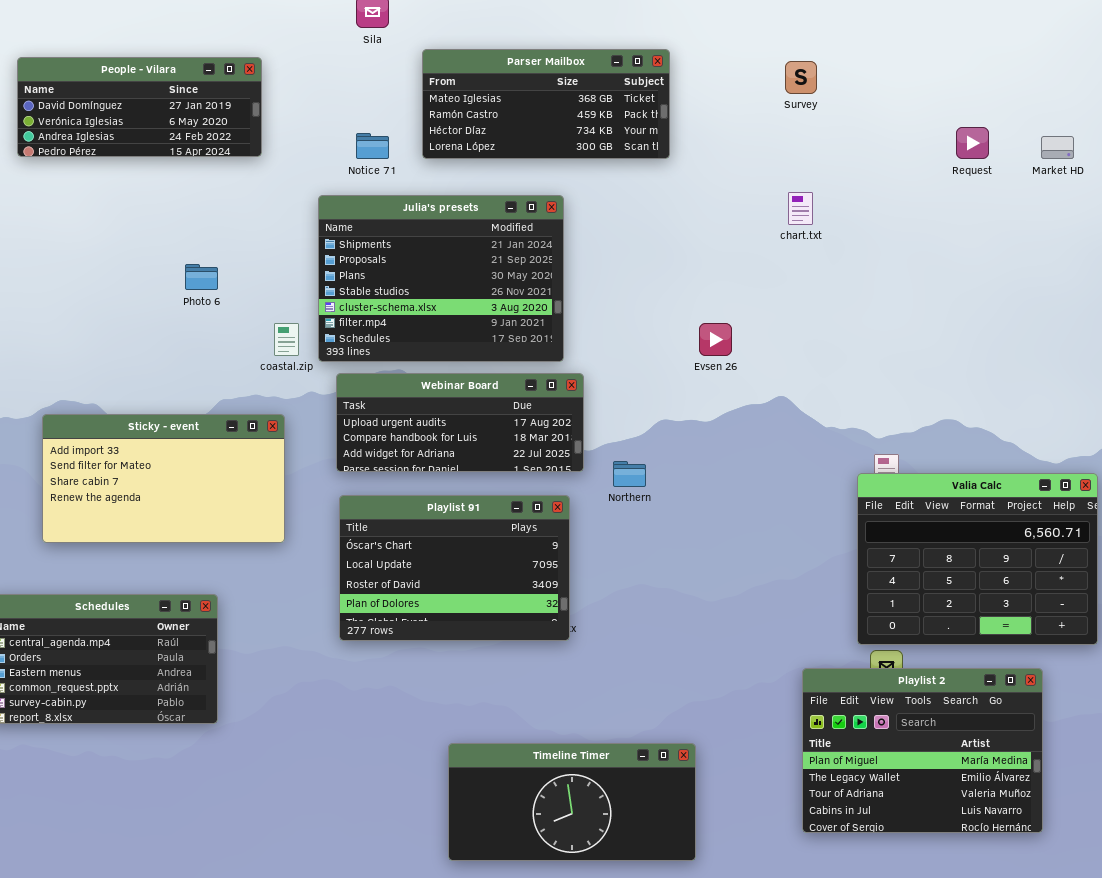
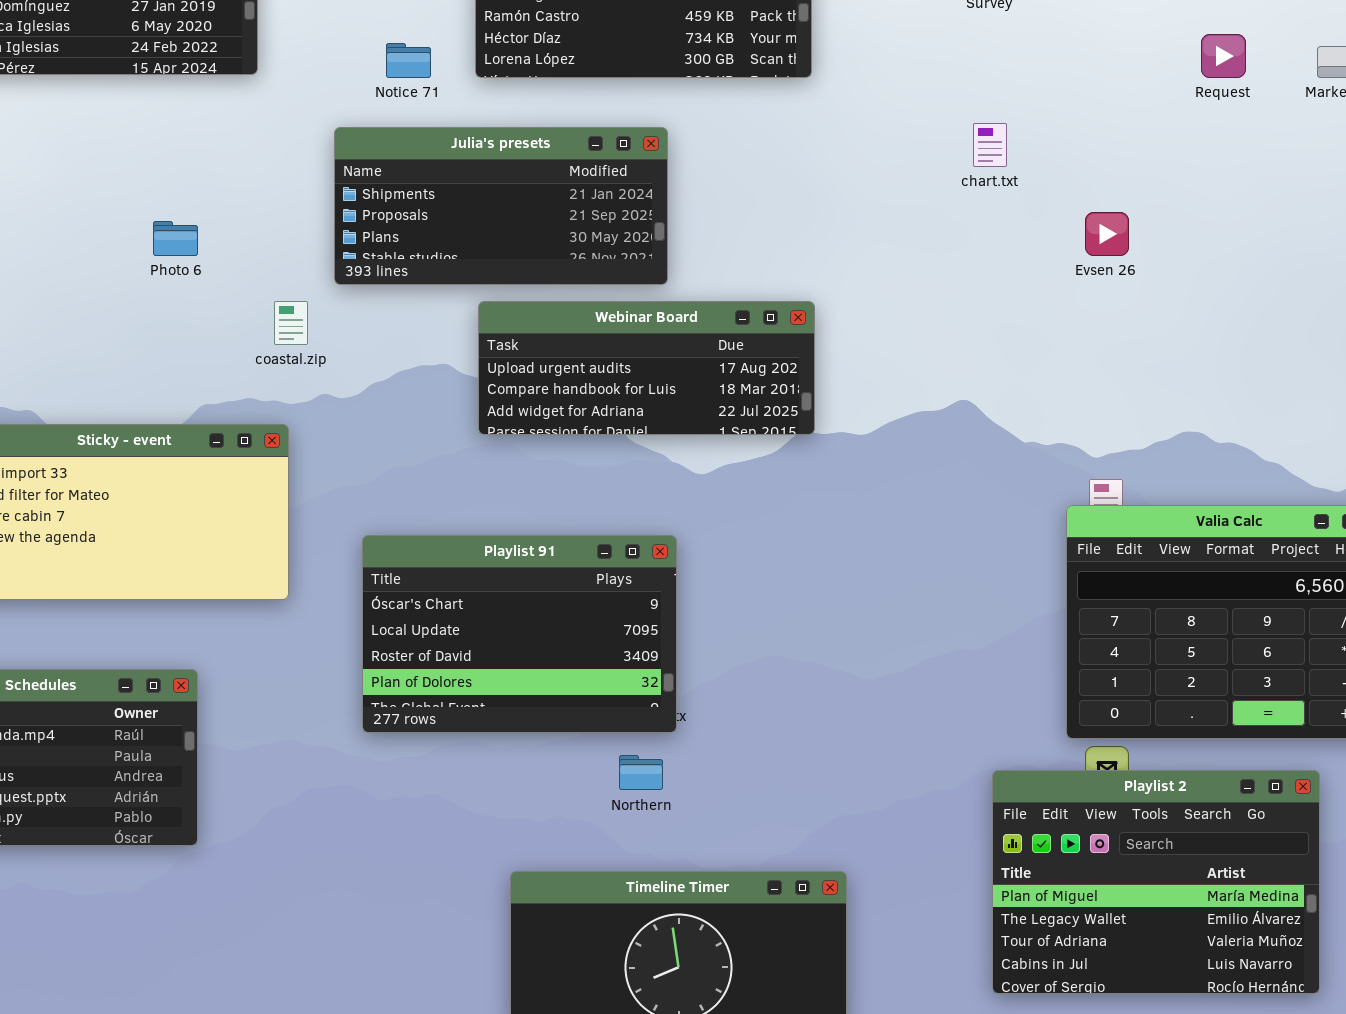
Julia's presets: [318,195,564,362] -> [334,127,668,285], resized
Evsen 26: [699,323,732,356] -> [1085,212,1129,256], moved
Webinar Board: [336,373,584,472] -> [478,301,815,435], moved
Northern: [613,461,646,487] -> [619,755,663,790], moved

